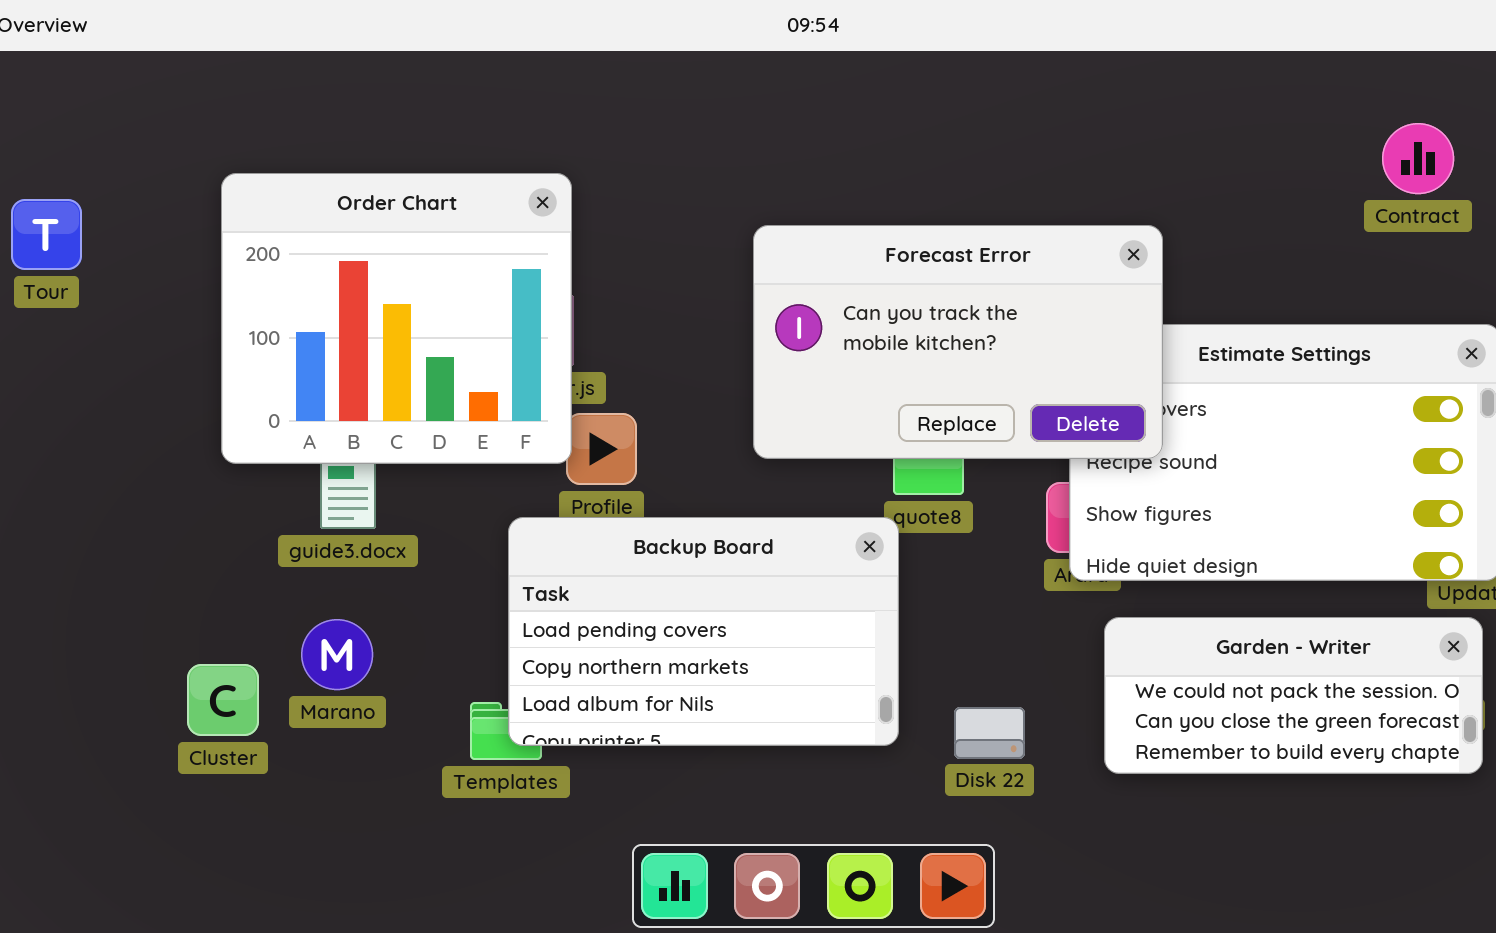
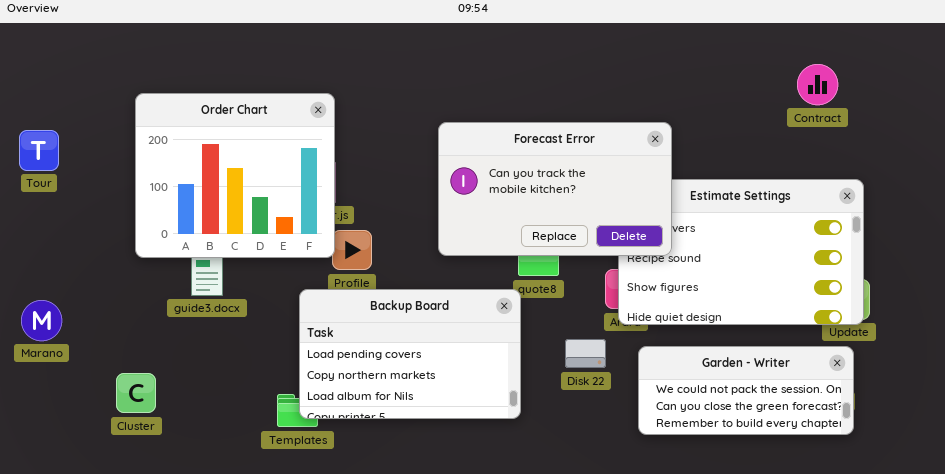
Tour: [11,199,82,270] -> [19,130,59,171], moved
Marano: [301,619,373,690] -> [21,300,62,341], moved
Disk 22: [954,707,1025,759] -> [565,339,606,368], moved

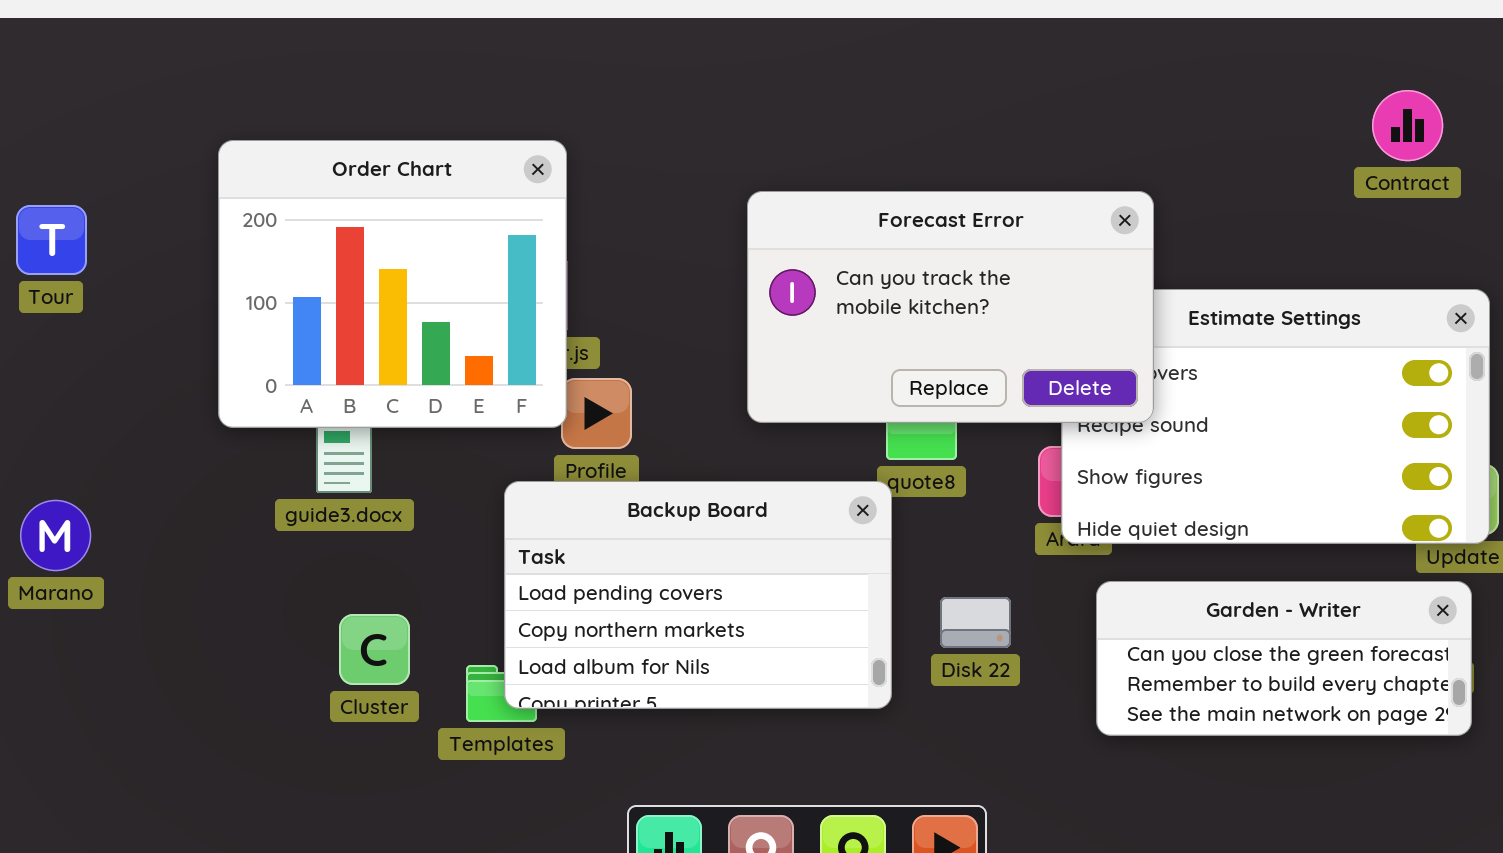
Disk 22: [565,339,606,368] -> [940,597,1011,648], moved
Garden - Writer: [638,346,854,435] -> [1096,581,1472,736], scrolled down 1 row
Cluster: [116,373,156,413] -> [339,614,410,685], moved

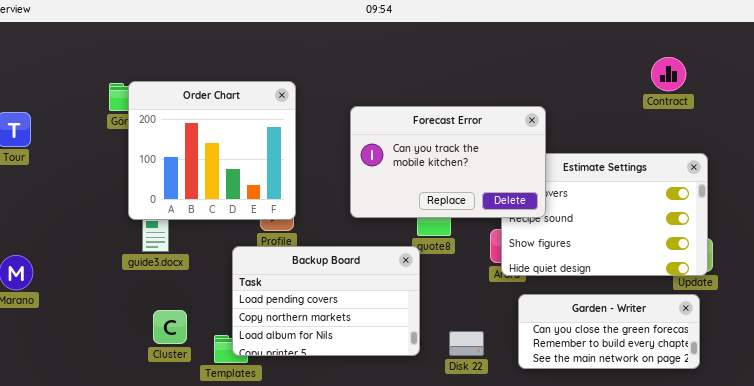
Order Chart: [218,140,567,428] -> [128,81,296,220], moved
Disk 22: [940,597,1011,648] -> [449,331,484,356], moved

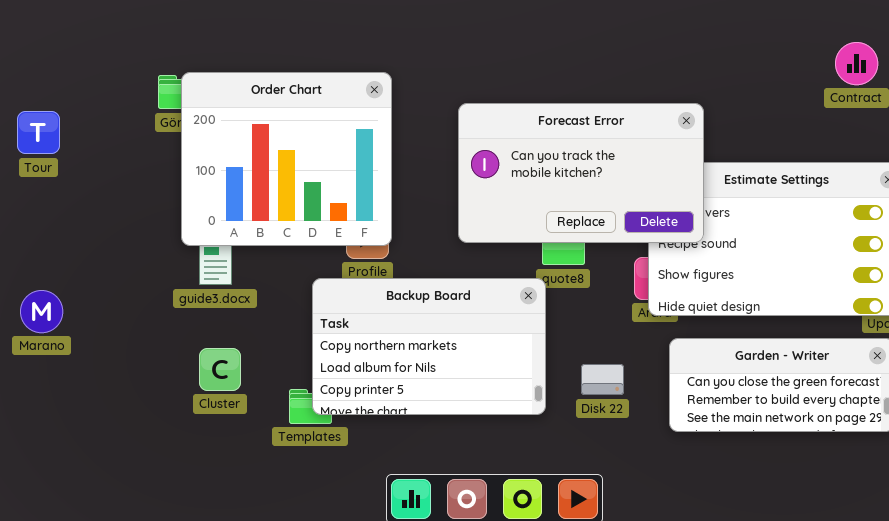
Backup Board: [232,246,420,356] -> [312,278,546,415], scrolled down 1 row
Cluster: [153,310,187,344] -> [199,348,241,391], moved
Disk 22: [449,331,484,356] -> [581,364,624,395], moved

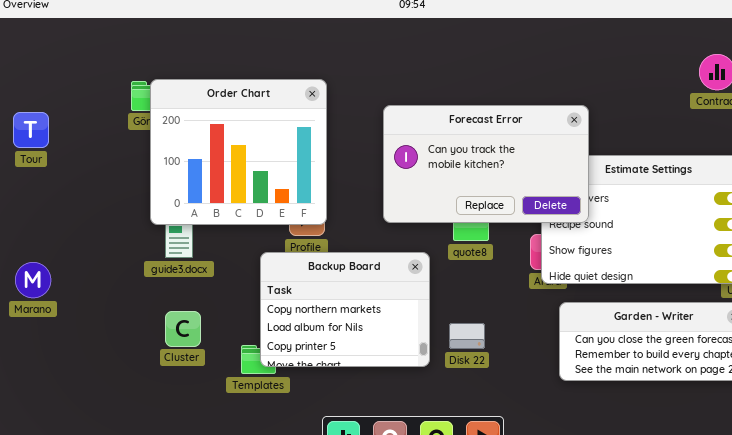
Backup Board: [312,278,546,415] -> [260,252,430,367], resized
Disk 22: [581,364,624,395] -> [449,323,485,349], moved

